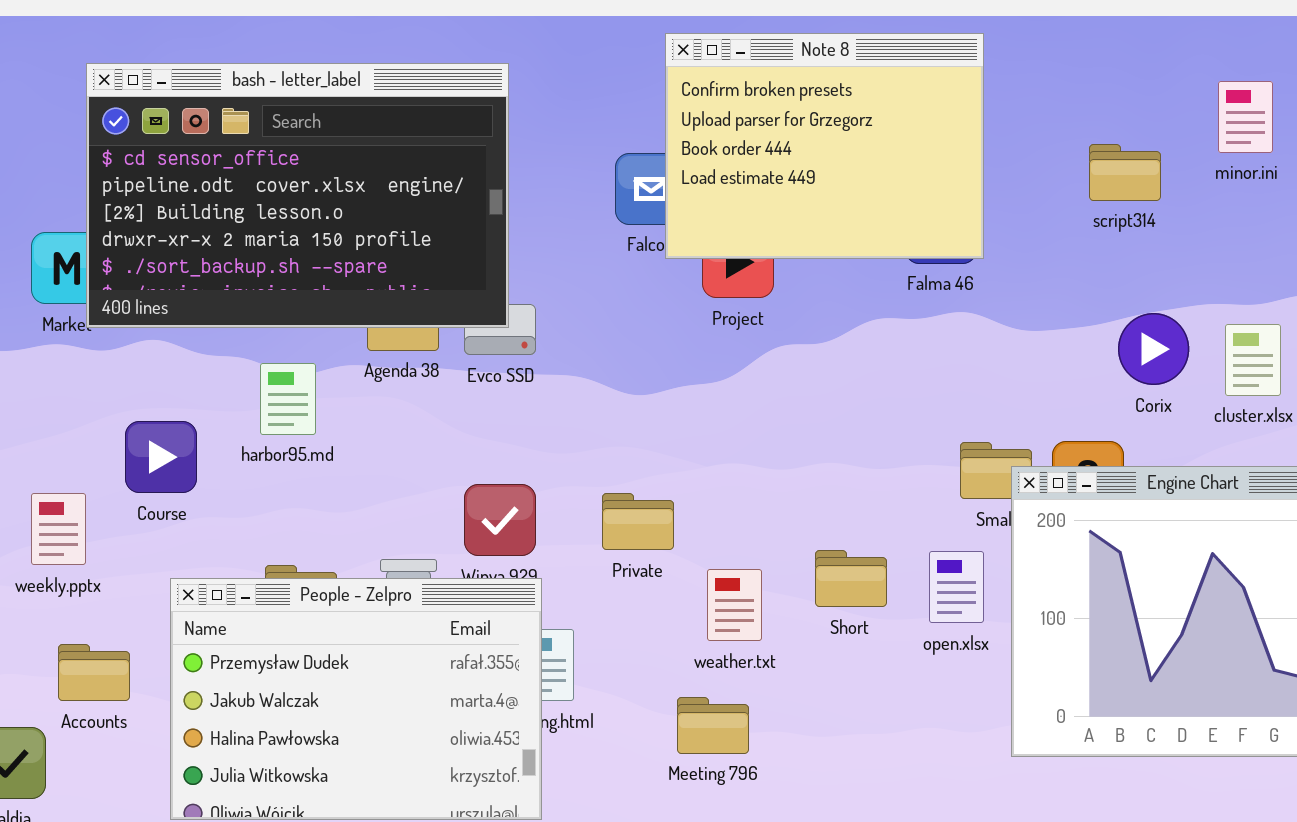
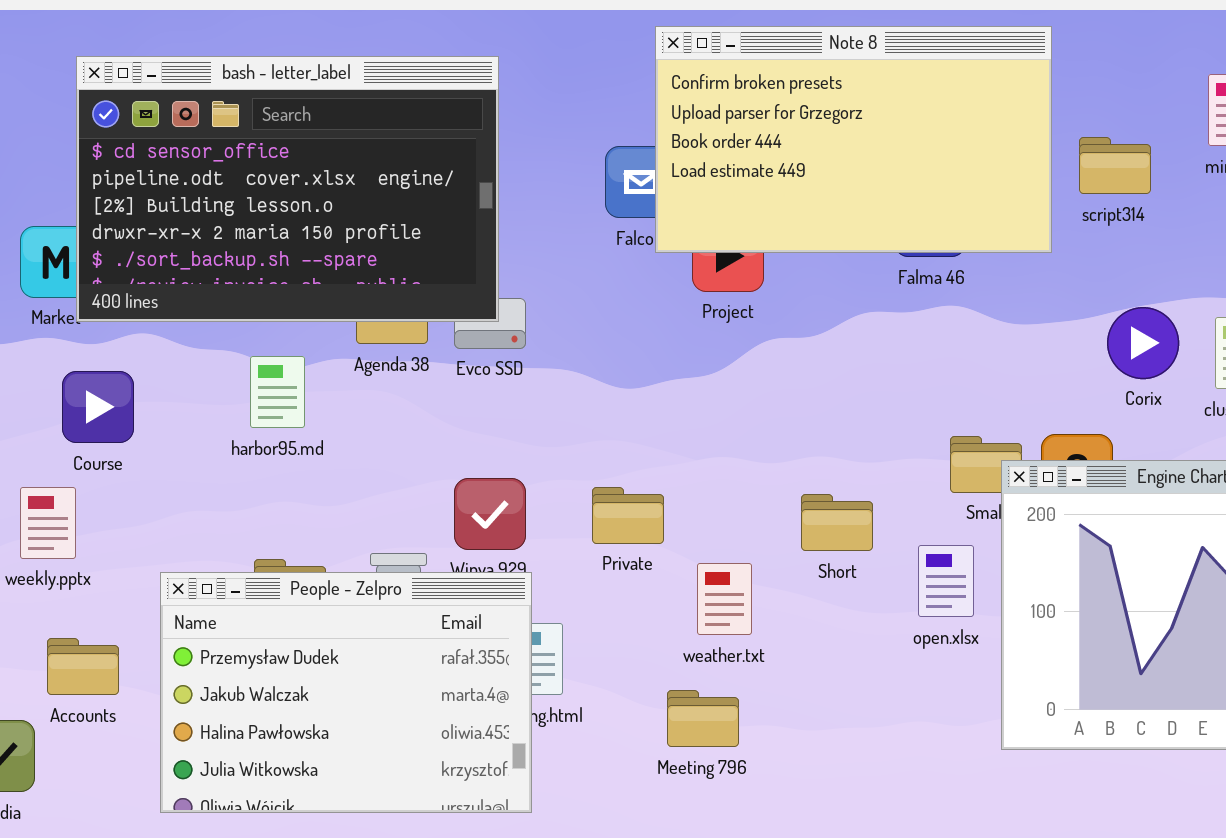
Note 8: [665,33,984,259] -> [655,26,1052,253], resized
Course: [125,421,197,493] -> [62,371,134,443], moved
Short: [815,550,887,607] -> [801,494,873,551], moved

